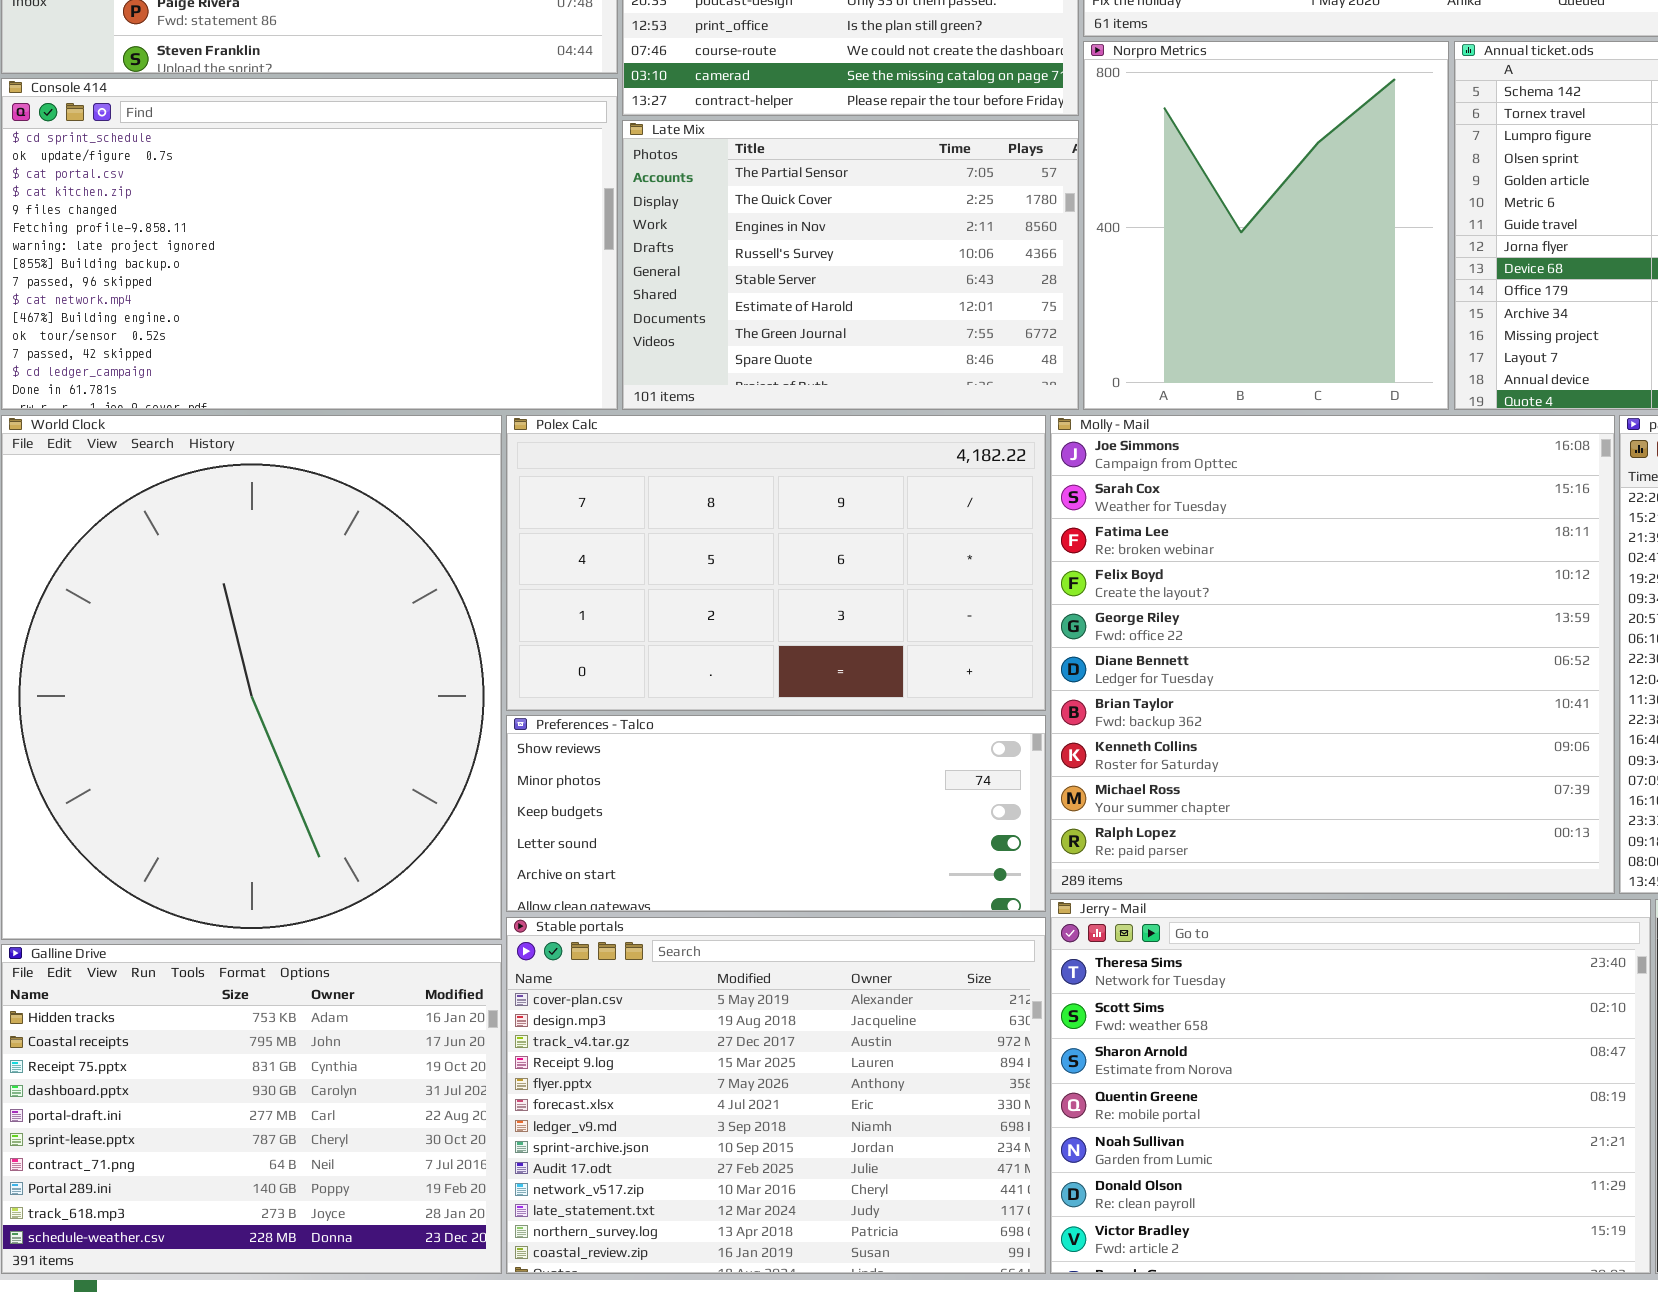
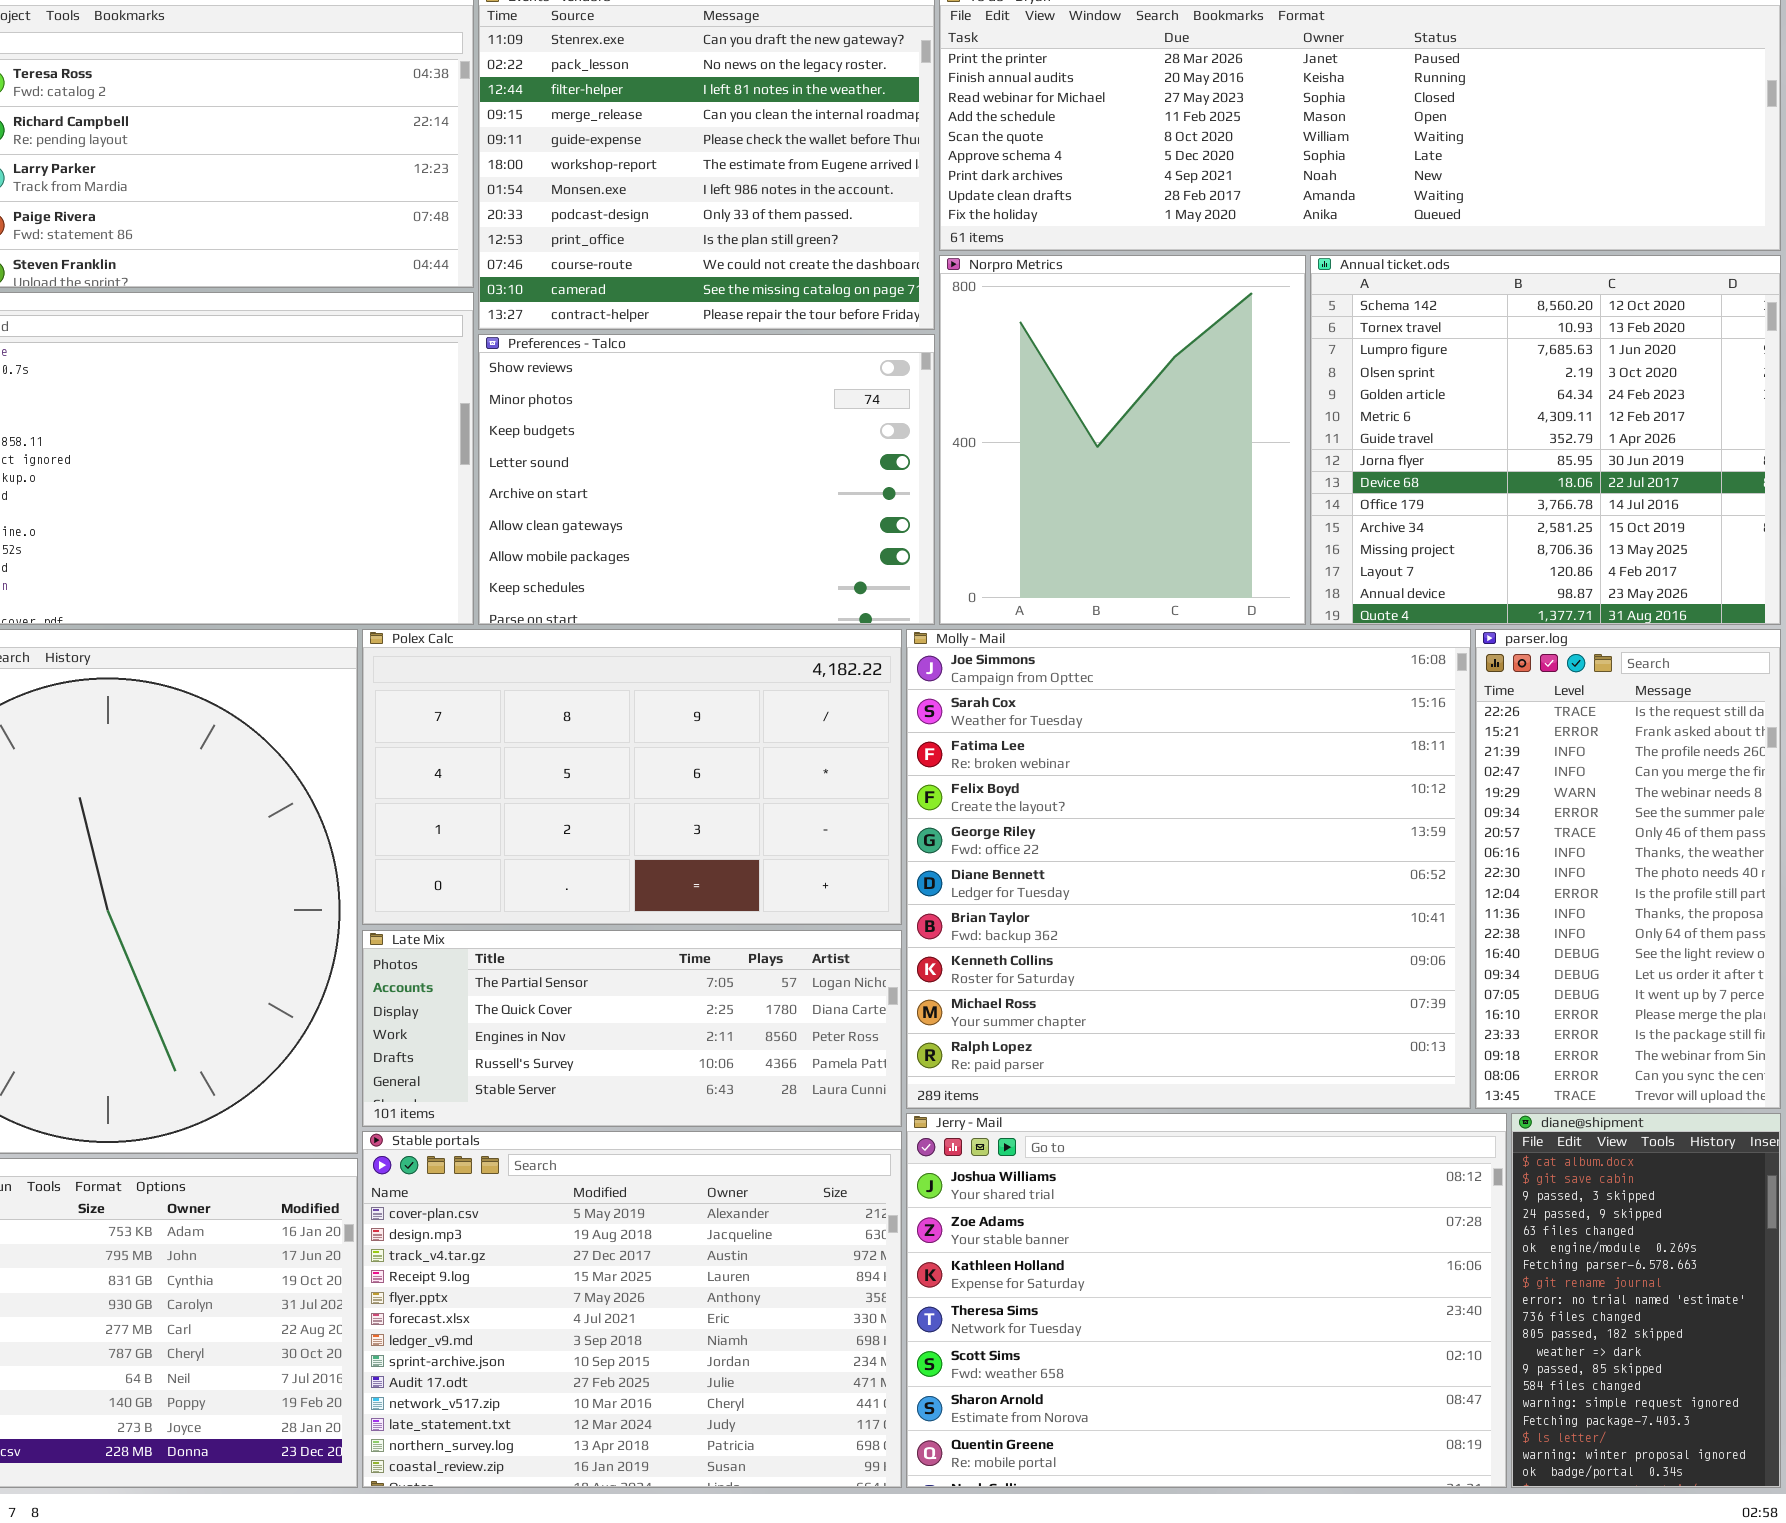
Late Mix: [622,120,1079,410] -> [362,930,902,1127], moved, resized
Preferences - Talco: [506,715,1046,912] -> [478,334,935,625], moved, resized
Jerry - Mail: [1050,899,1651,1274] -> [906,1113,1507,1488], scrolled up 3 rows

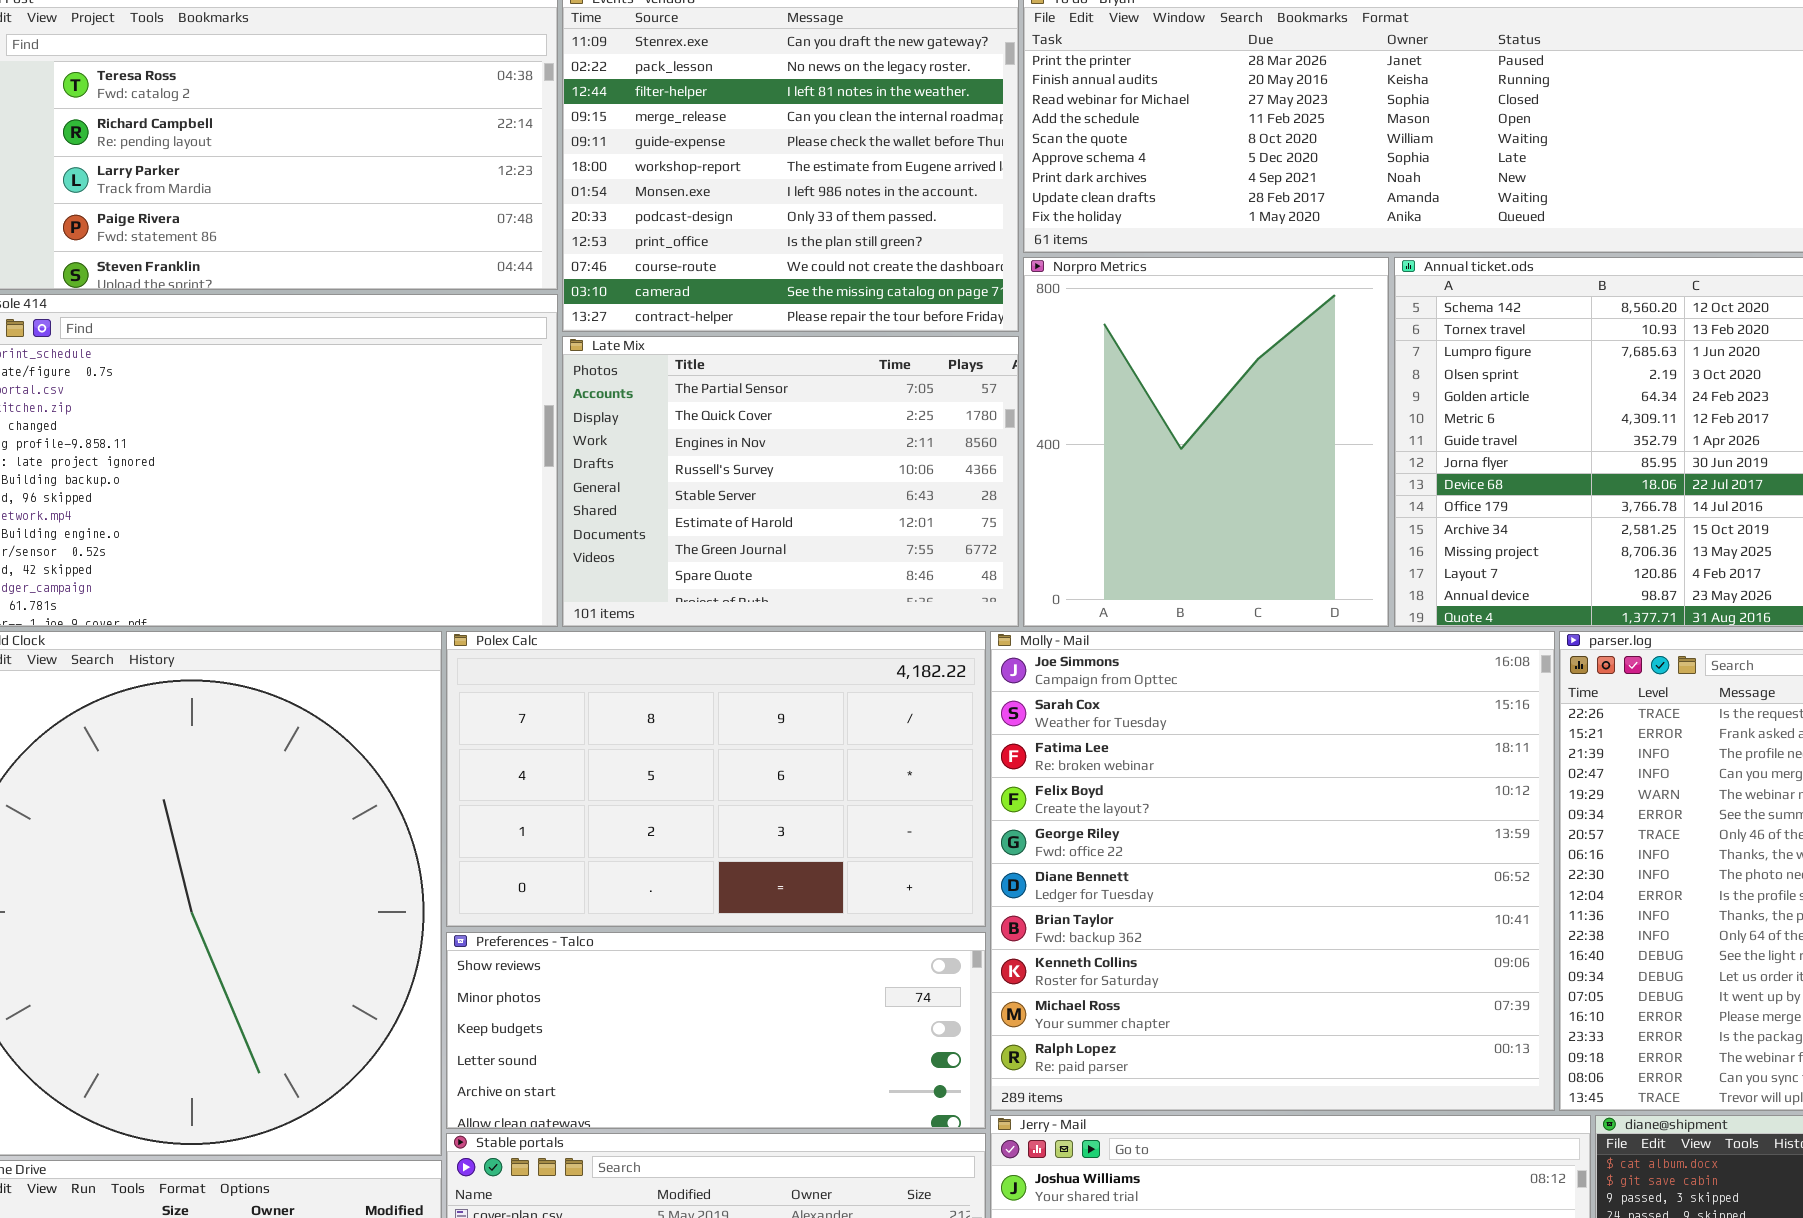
Preferences - Talco: [478,334,935,625] -> [446,932,986,1129], moved, resized
Late Mix: [362,930,902,1127] -> [562,336,1019,627], moved, resized

